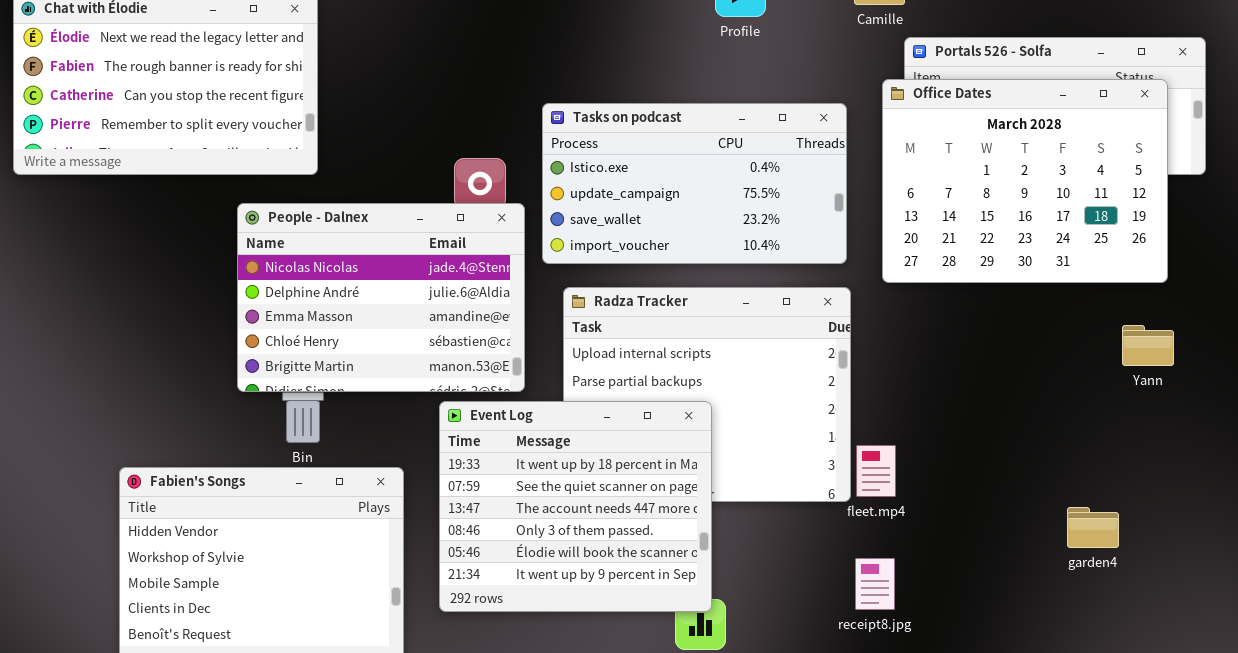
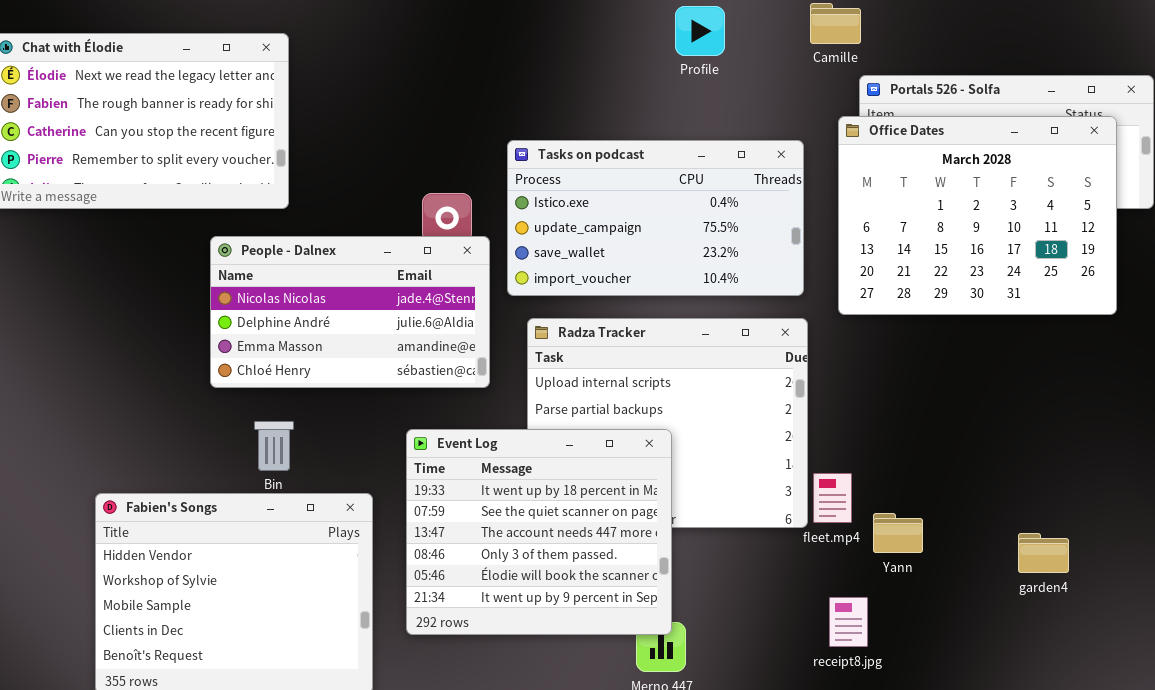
People - Dalnex: [237,203,525,392] -> [210,236,490,388], resized
Yann: [1122,325,1174,366] -> [873,513,923,553], moved
receipt8.jpg: [855,558,895,610] -> [829,597,868,647], moved

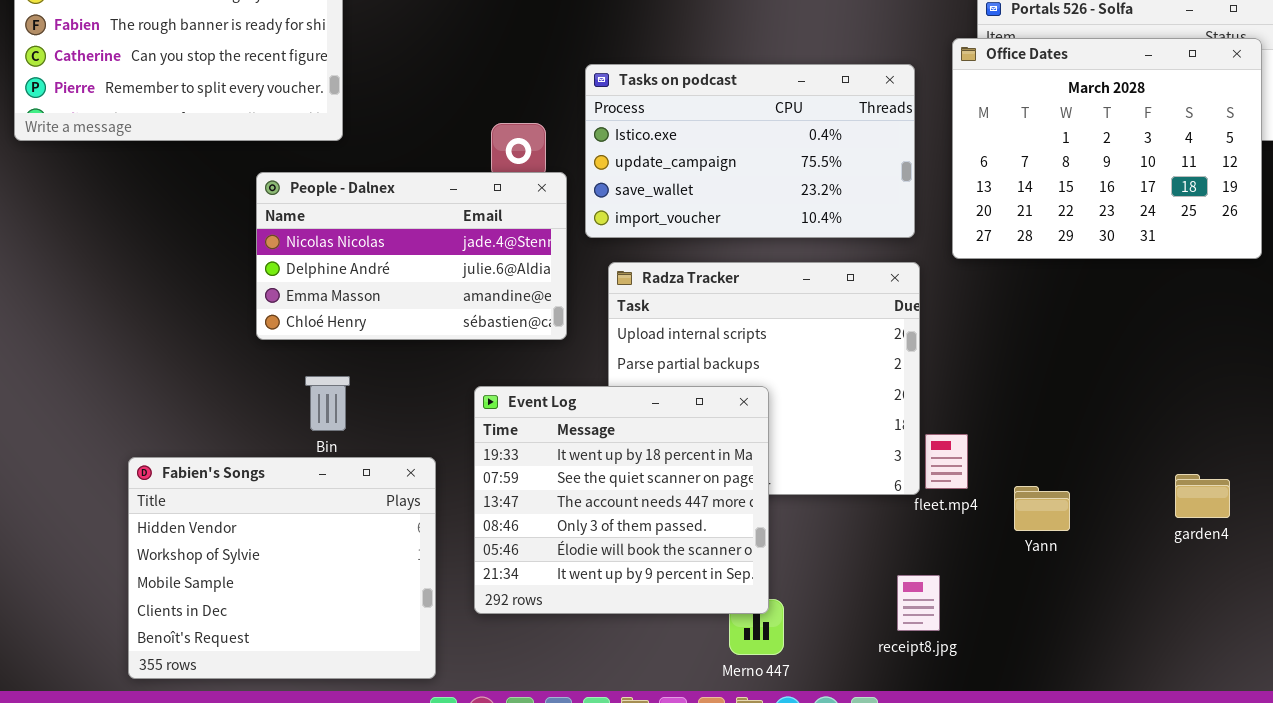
Yann: [873,513,923,553] -> [1014,486,1070,531], moved
garden4: [1018,533,1069,573] -> [1175,474,1230,518], moved
receipt8.jpg: [829,597,868,647] -> [897,575,940,631], moved

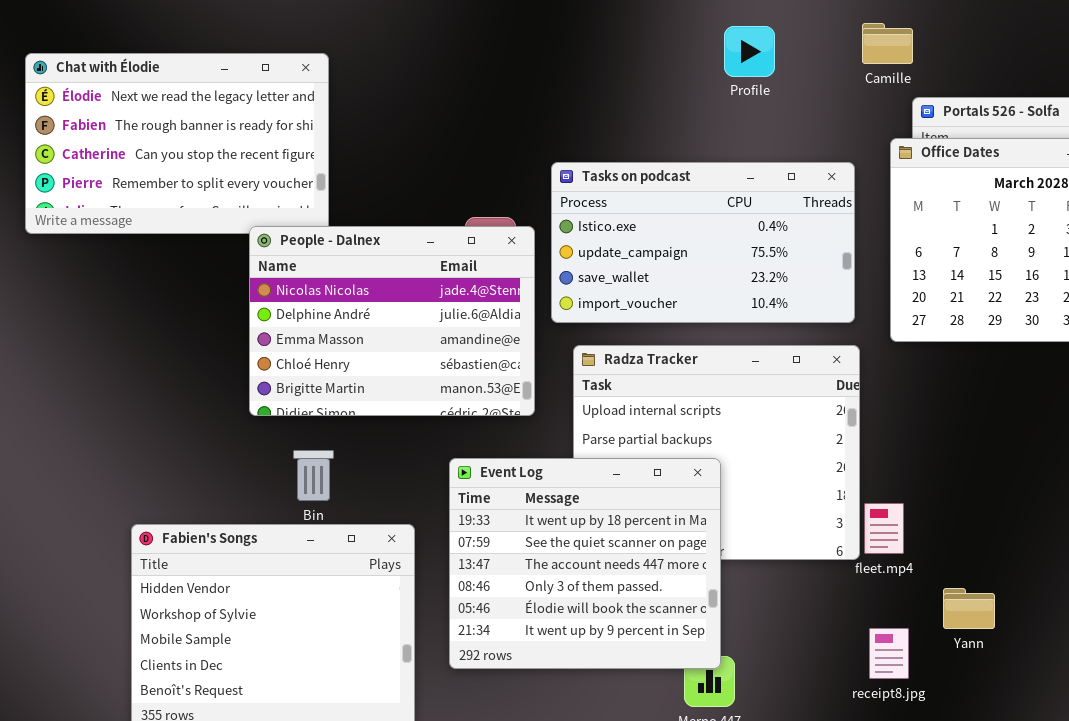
People - Dalnex: [256,172,567,340] -> [249,226,535,416], resized
Yann: [1014,486,1070,531] -> [943,588,995,629], moved
receipt8.jpg: [897,575,940,631] -> [869,628,909,679], moved

